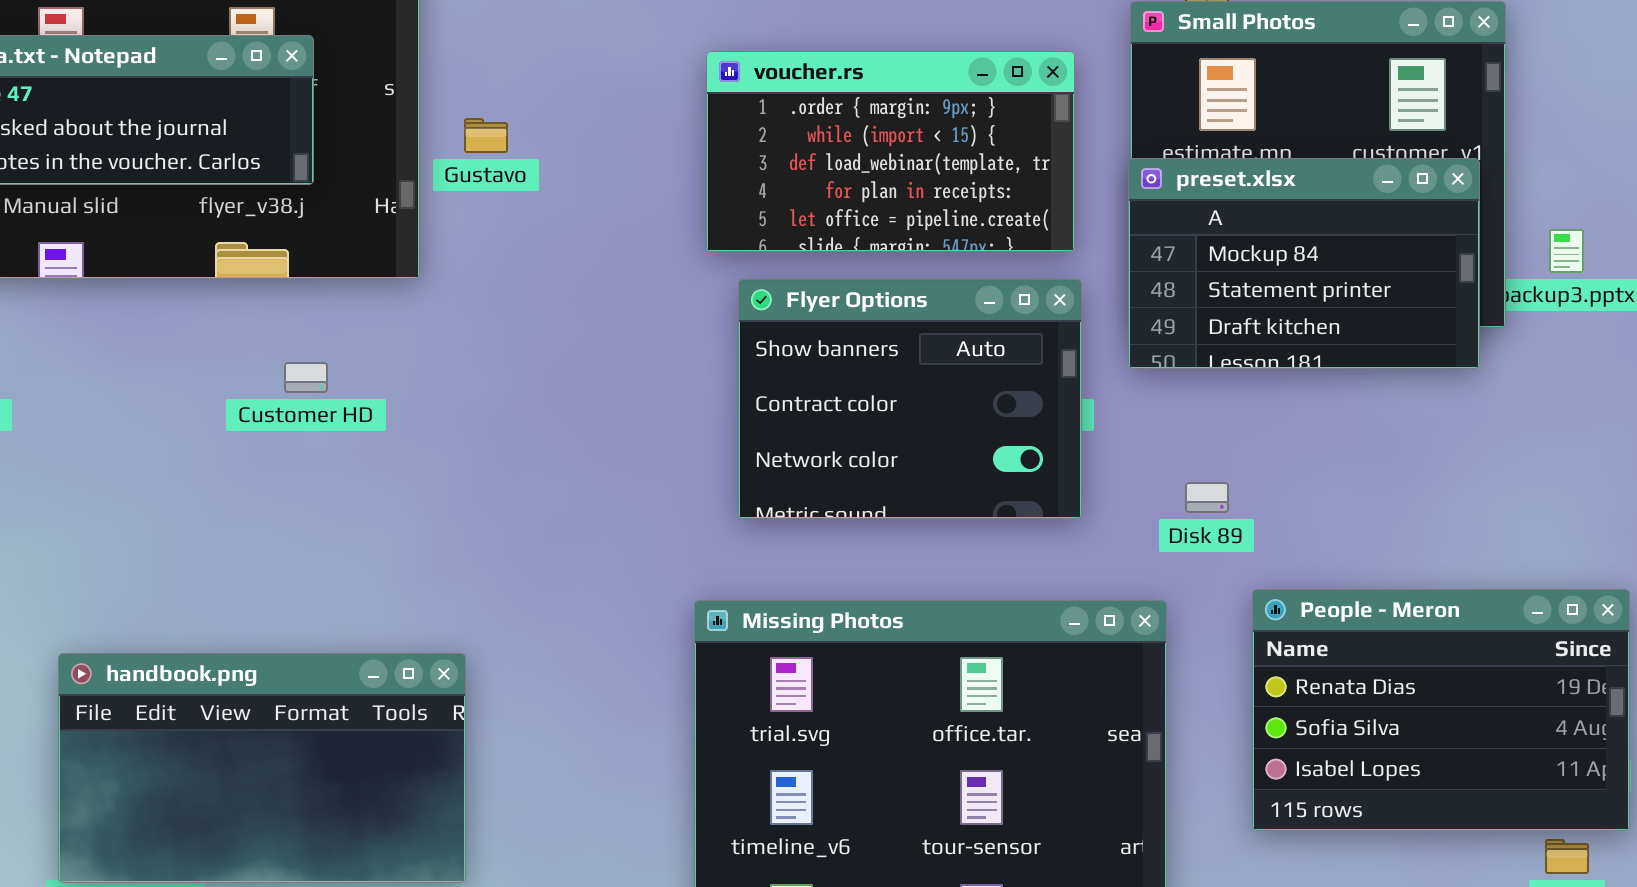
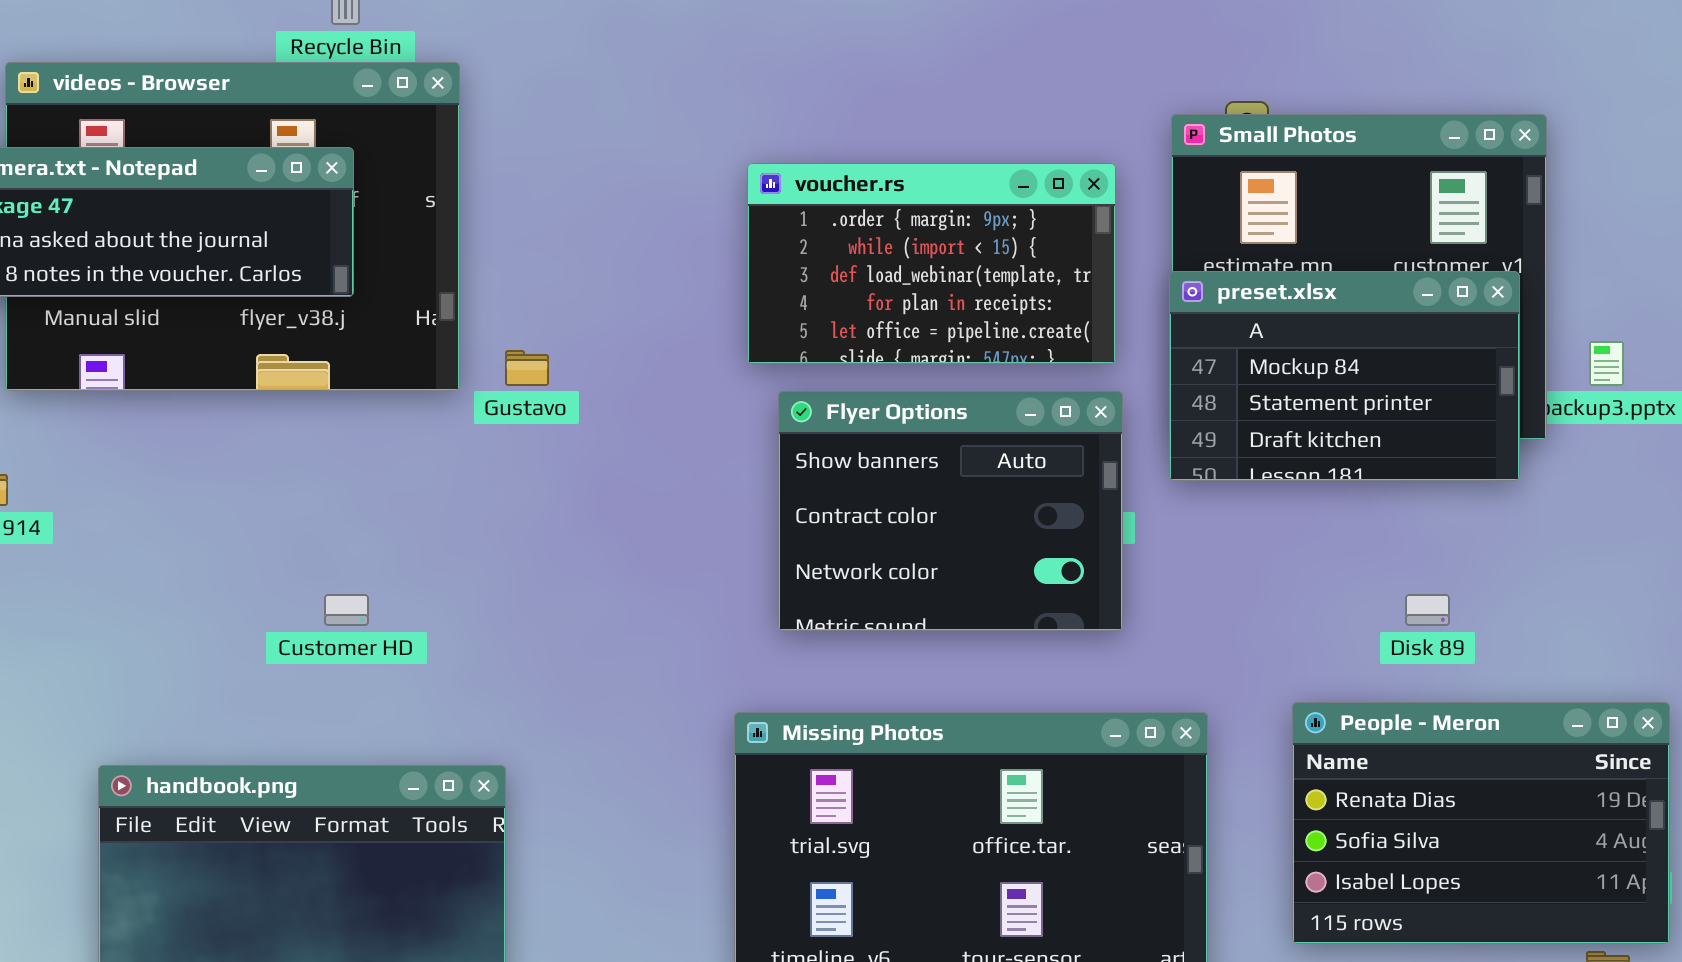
Gustavo: [464,118,508,153] -> [505,350,549,386], moved
Customer HD: [284,362,328,393] -> [324,594,369,626], moved
Disk 89: [1185,482,1229,513] -> [1405,594,1450,626], moved

